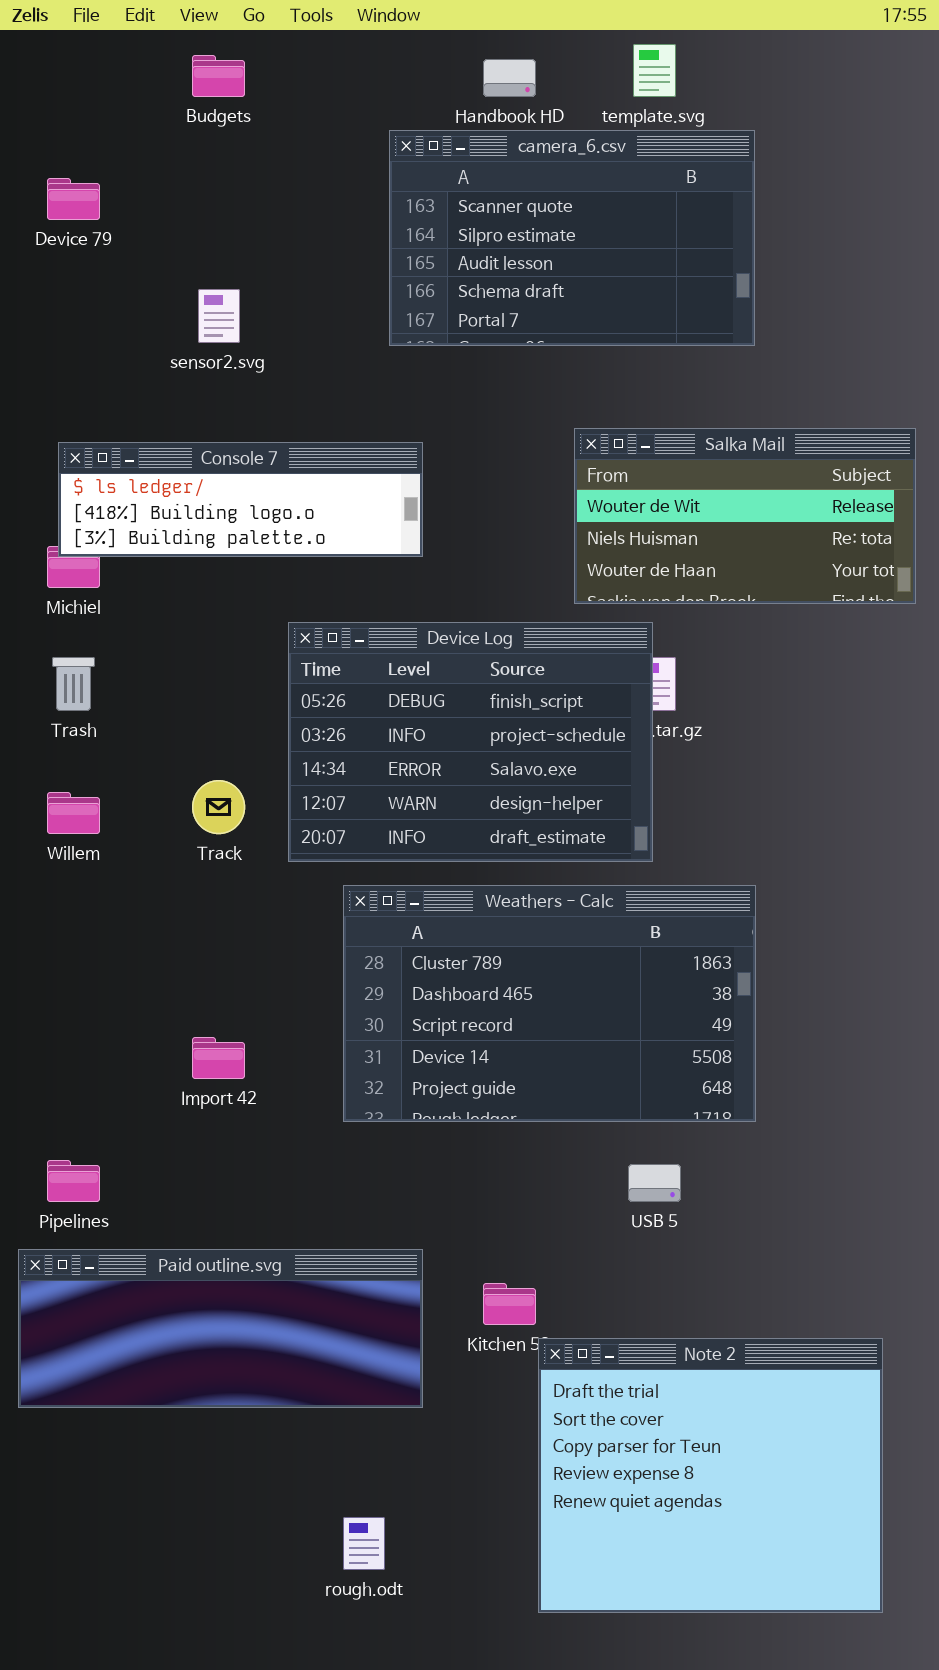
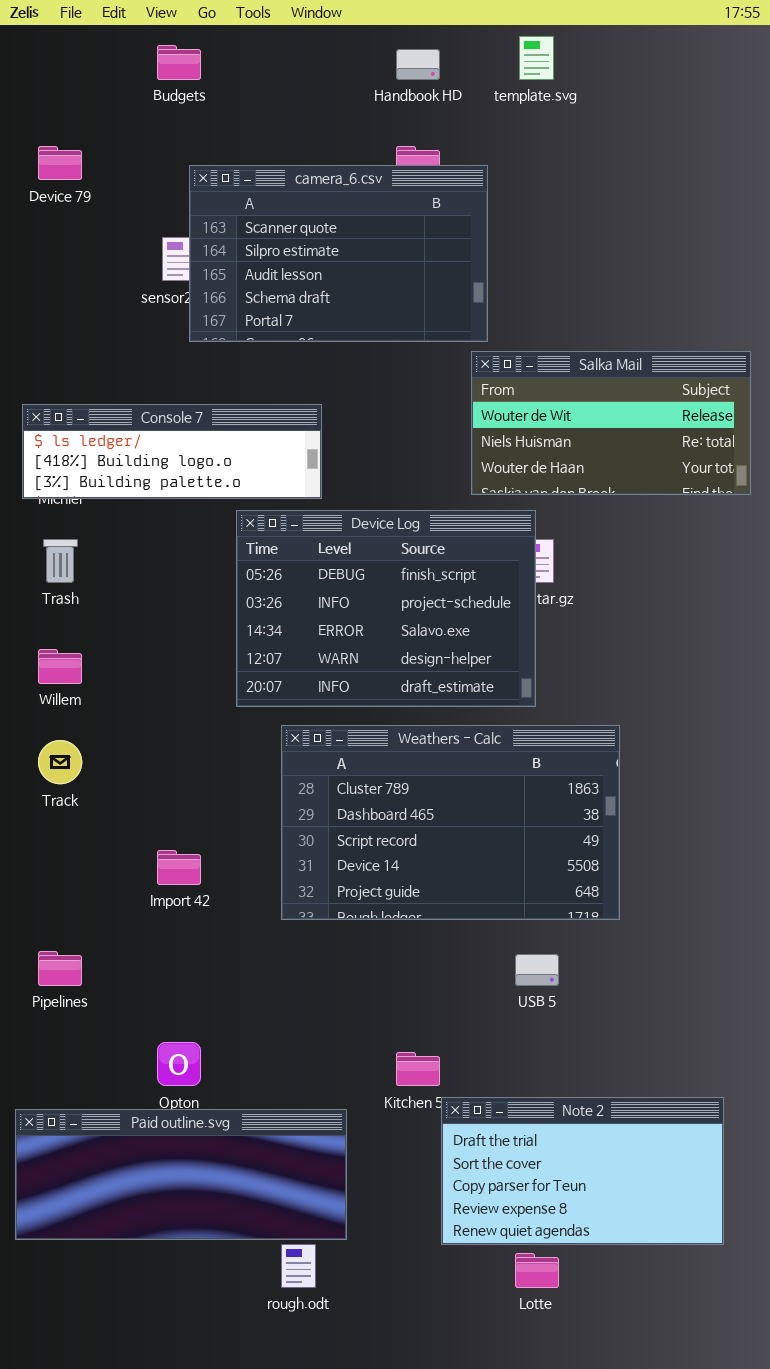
camera_6.csv: [389,130,755,346] -> [189,165,488,342], moved
Console 7: [58,442,423,557] -> [22,404,322,499], moved
Track: [192,780,245,834] -> [38,740,82,784], moved
Paid outline.svg: [18,1249,423,1408] -> [15,1109,347,1240], moved
Note 2: [538,1338,883,1613] -> [441,1097,724,1245], resized

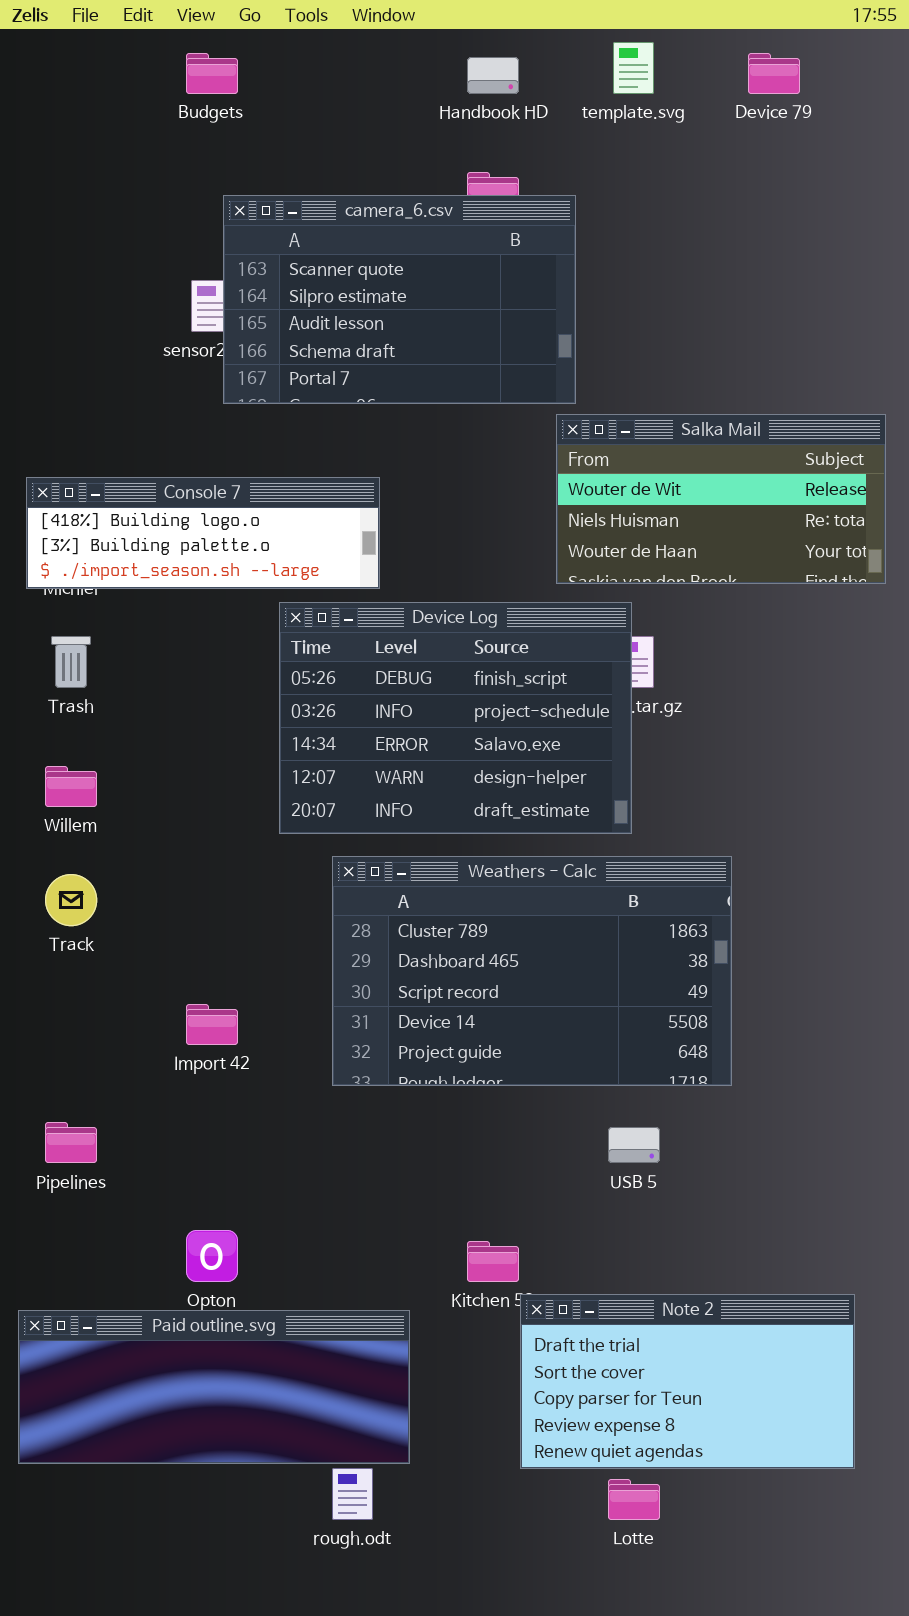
Device 79: [38,146,82,180] -> [748,53,800,94], moved
Console 7: [22,404,322,499] -> [26,477,380,589], scrolled down 1 row

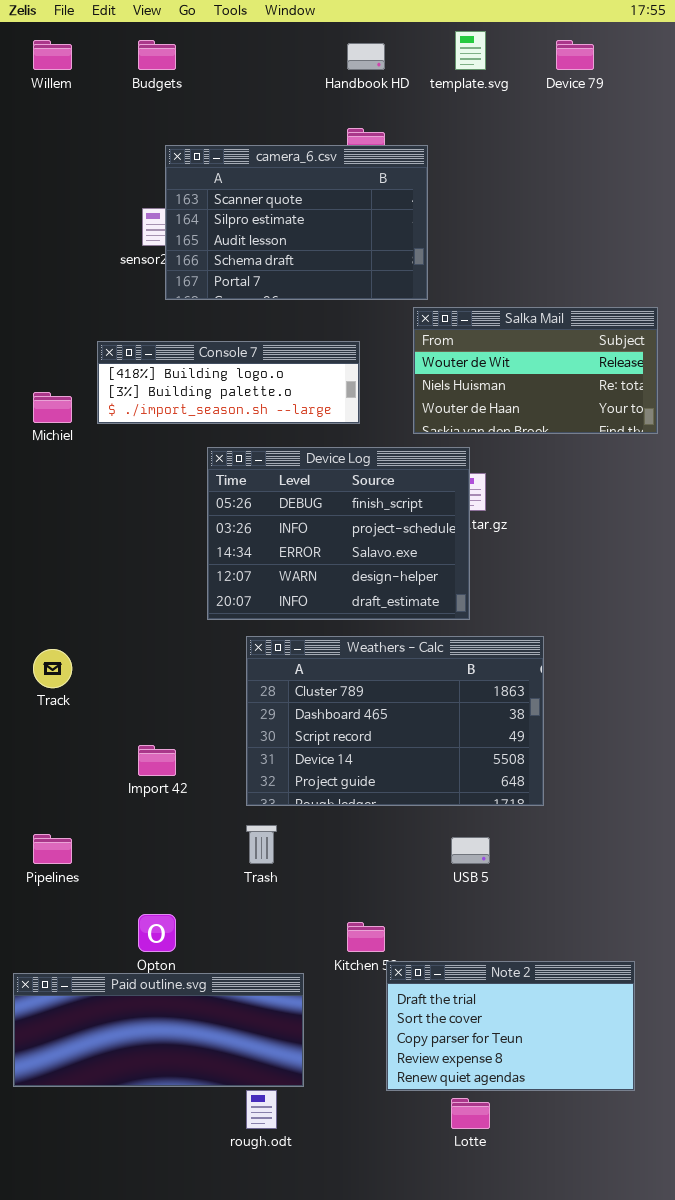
Console 7: [26,477,380,589] -> [97,341,360,424], moved
Trash: [51,636,91,688] -> [246,825,277,864], moved
Willem: [45,766,97,807] -> [33,40,72,70], moved

